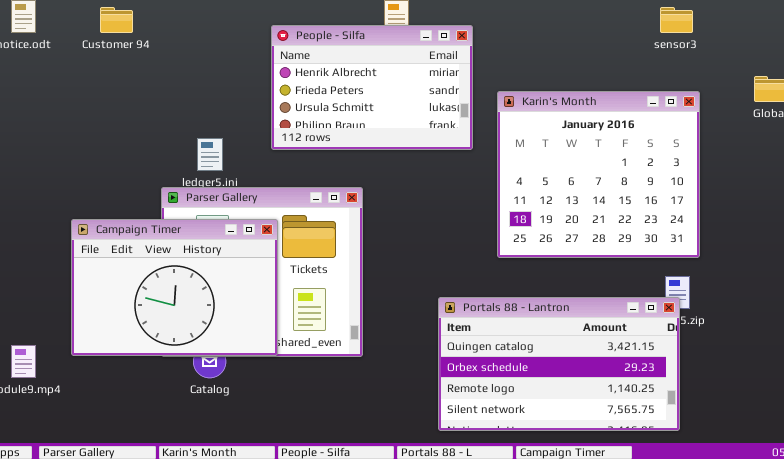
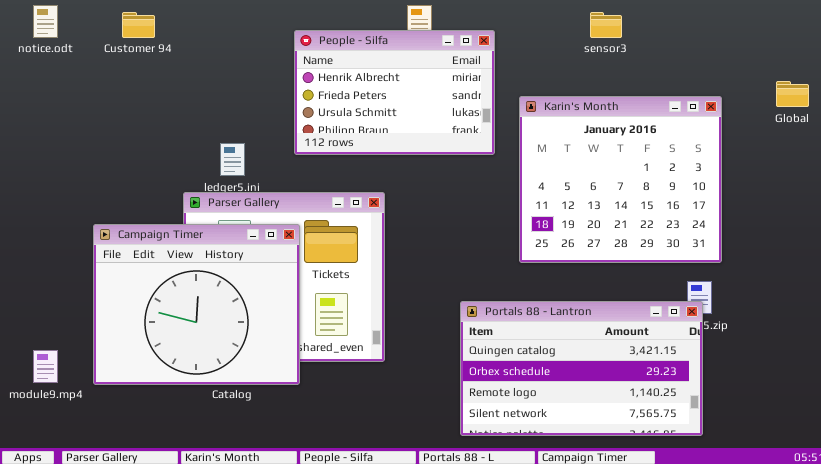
sensor3: [660,7,693,33] -> [590,12,622,38], moved
Campaign Timer: [71,219,278,356] -> [93,224,300,385], resized

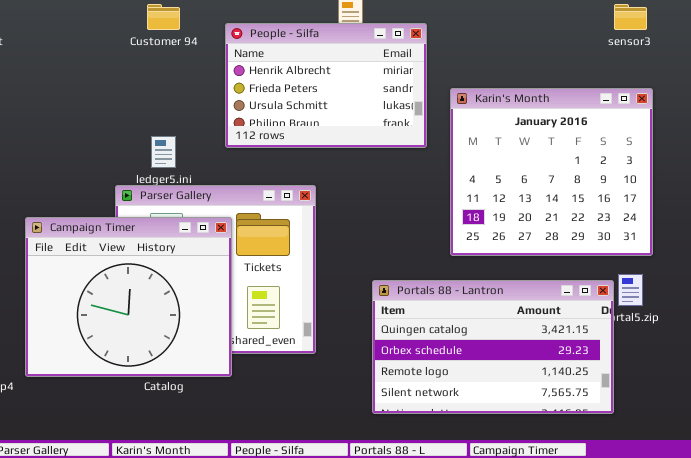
Customer 94: [122,12,155,38] -> [147,4,180,30], moved
sensor3: [590,12,622,38] -> [614,4,647,30], moved
Portals 88 - Lantron: [460,301,703,436] -> [372,280,614,414], moved

